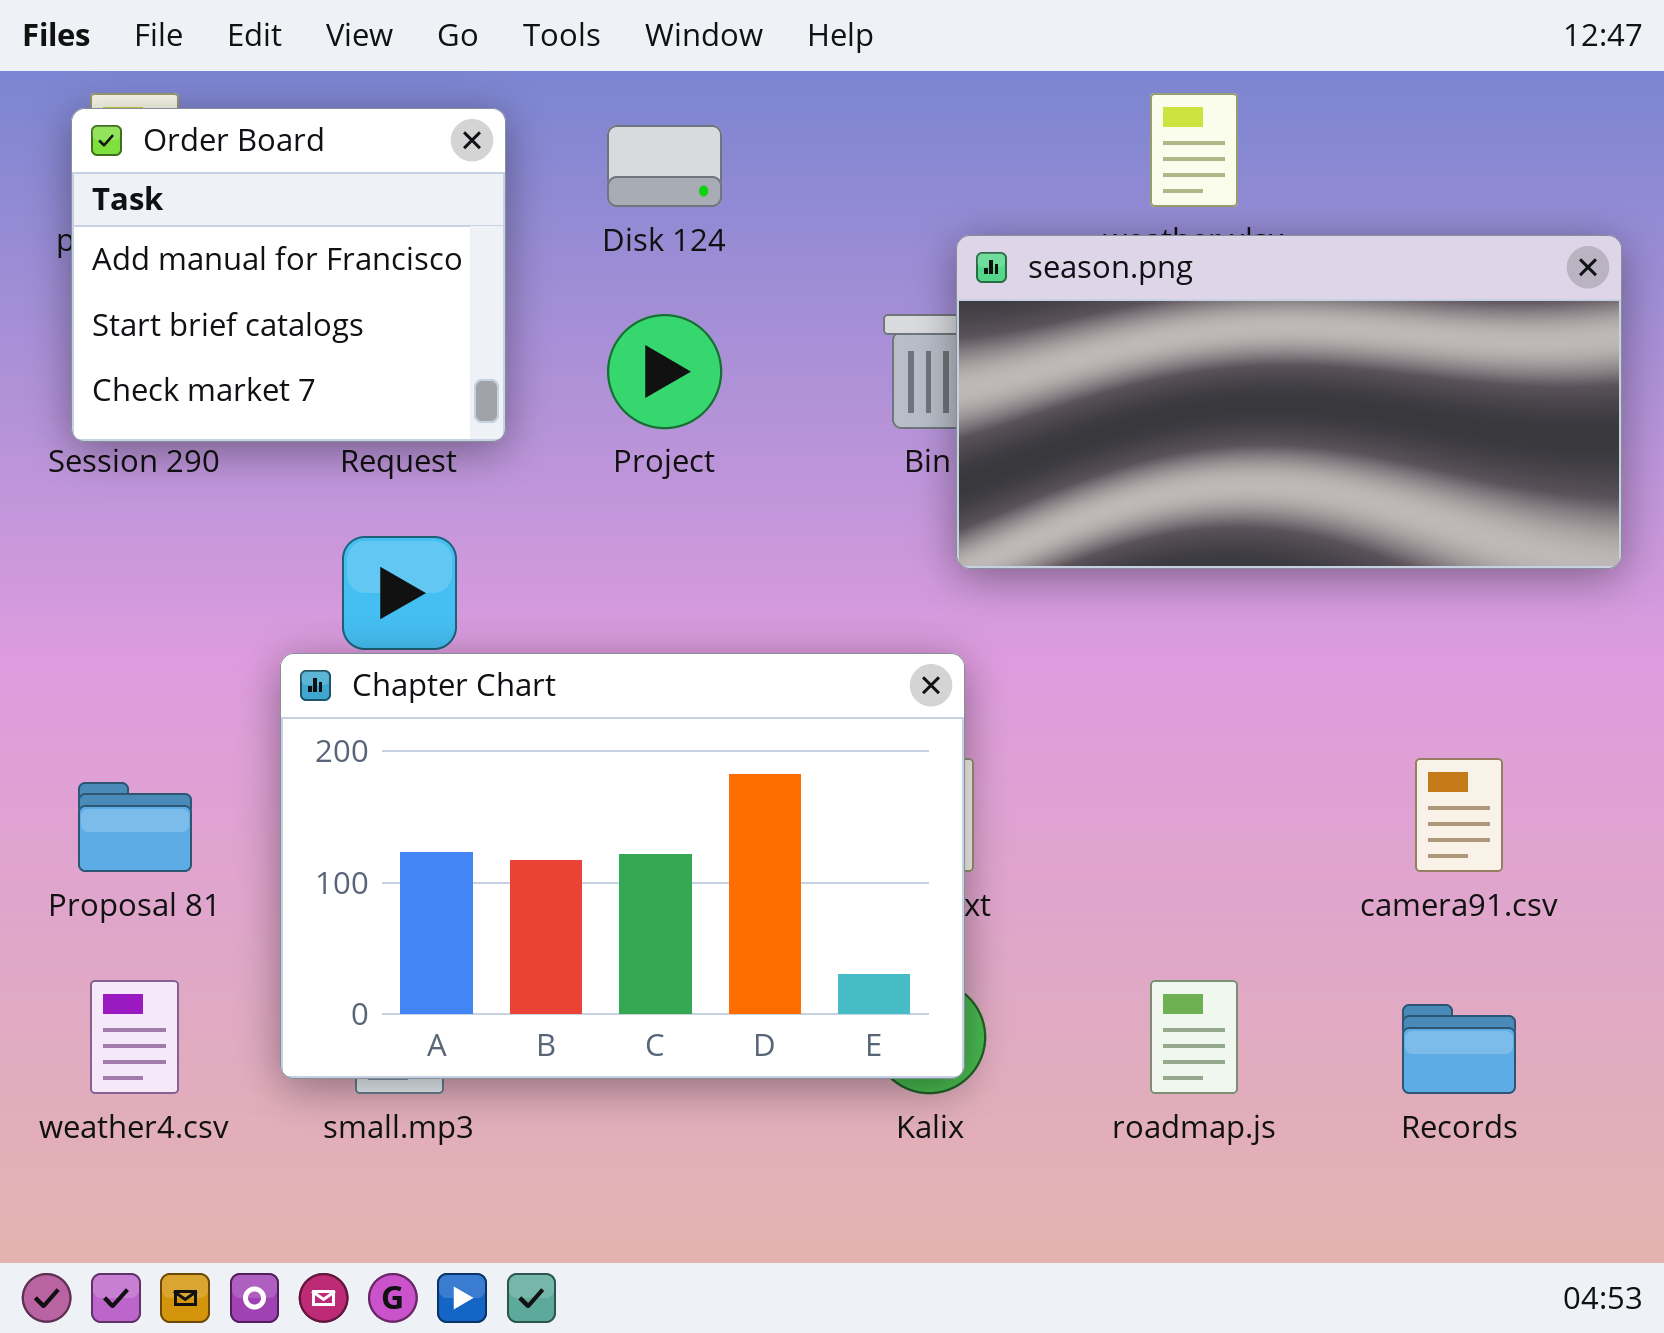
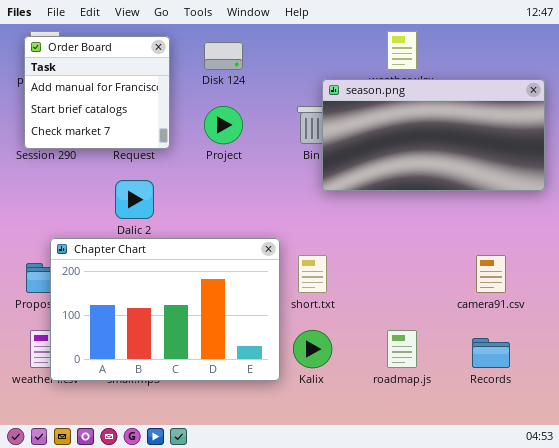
Chapter Chart: [280,653,965,1079] -> [50,238,280,381], moved

